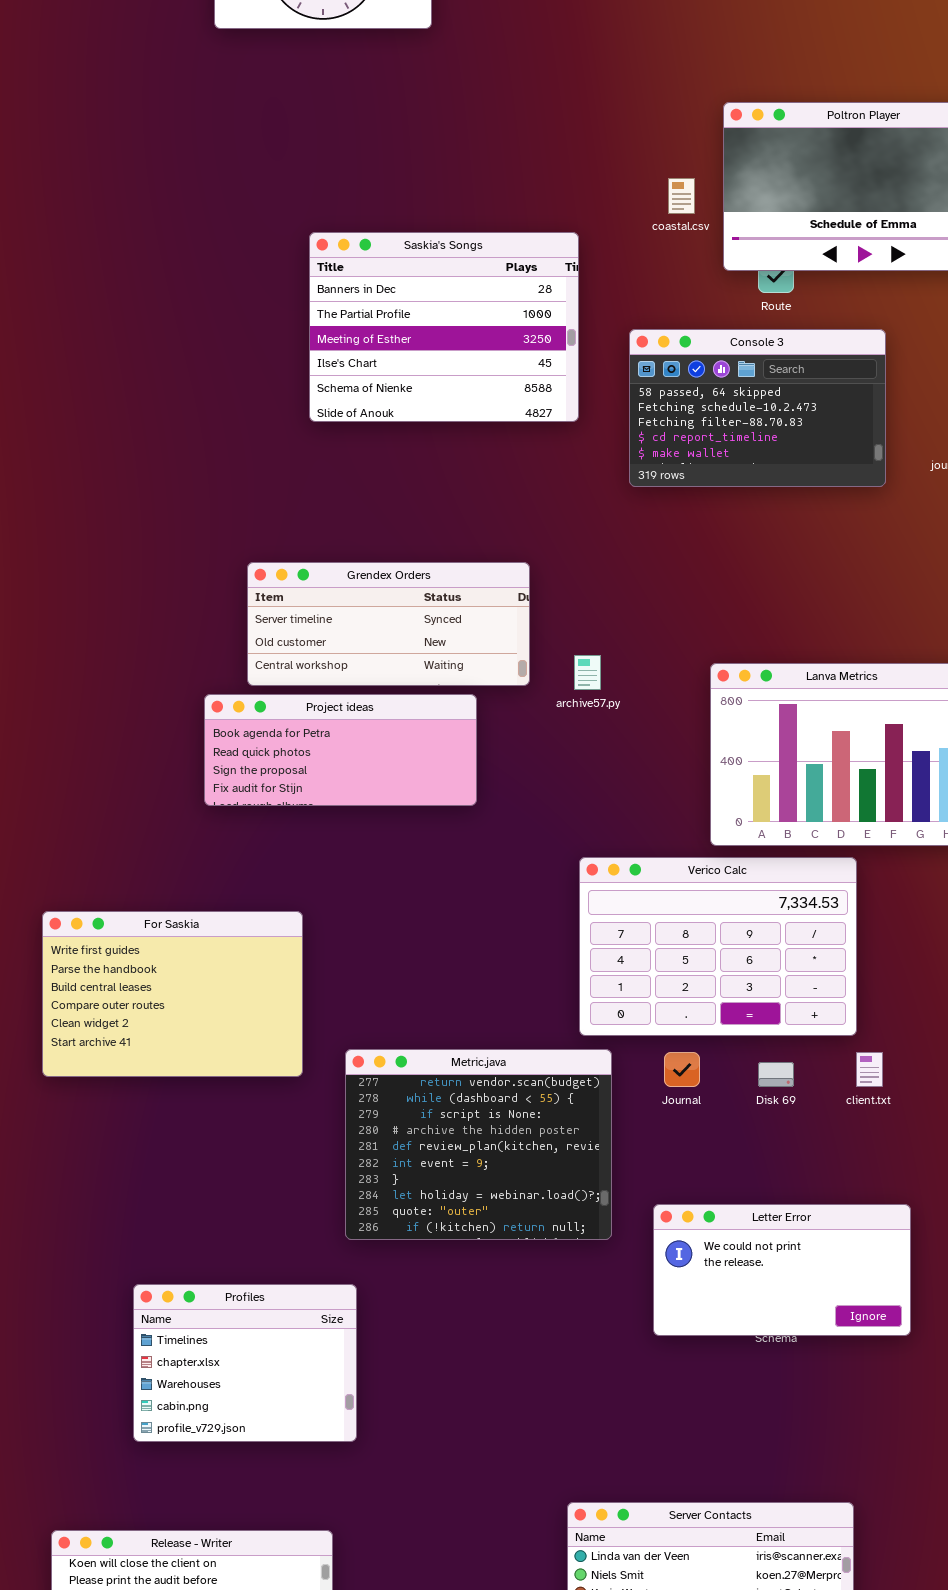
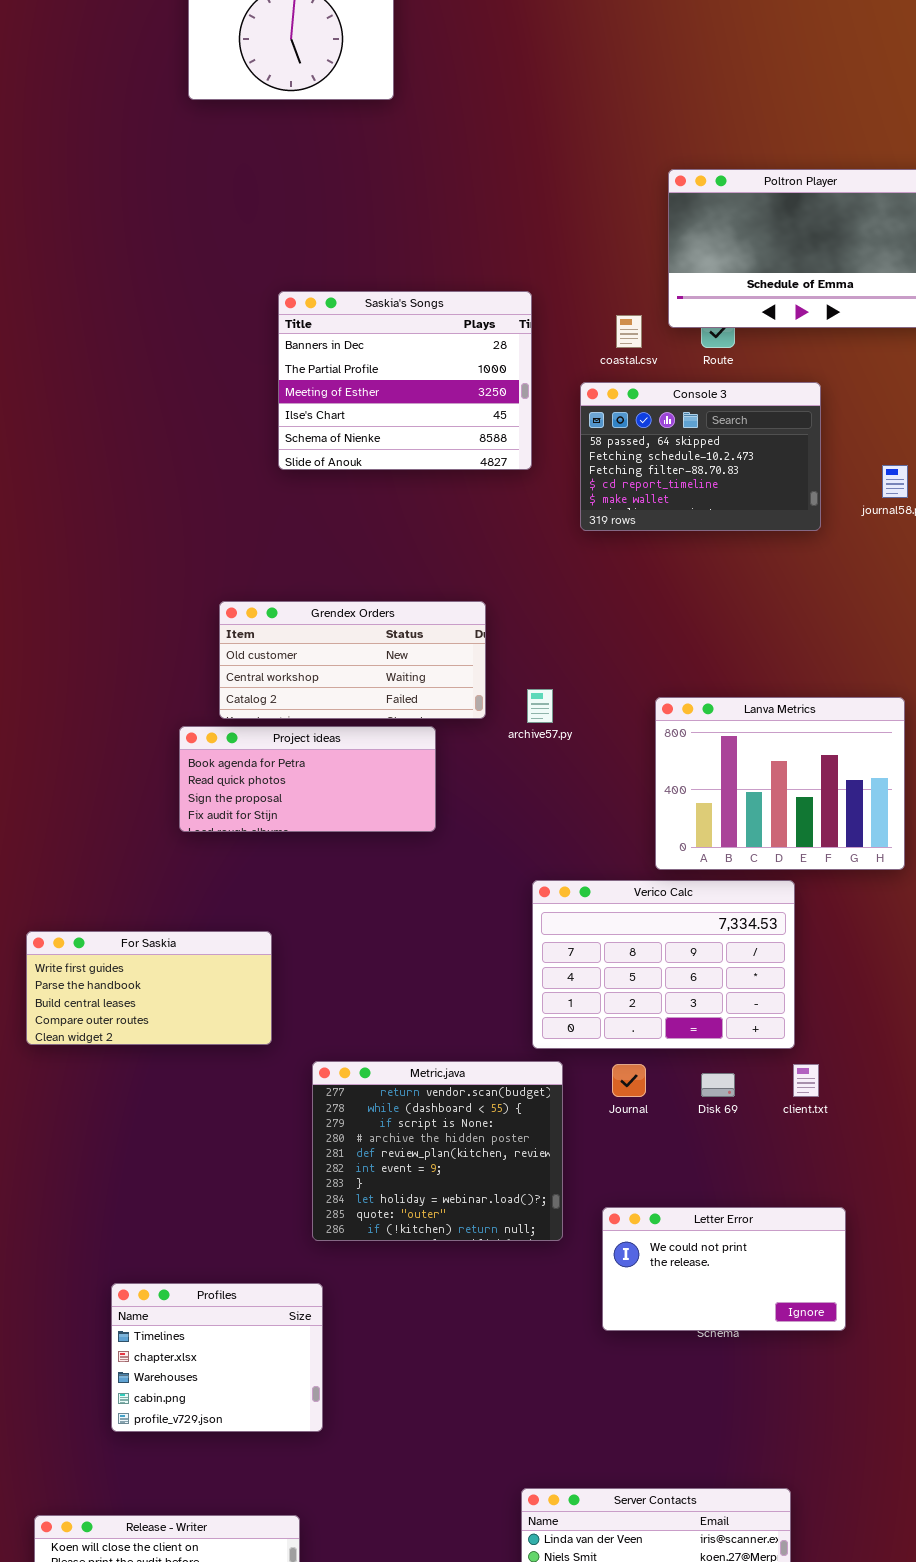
coastal.csv: [668,178,695,214] -> [616,315,642,348], moved
Grendex Orders: [247,562,530,686] -> [219,601,486,719], scrolled down 1 row
For Saskia: [42,911,303,1077] -> [26,931,272,1045], resized

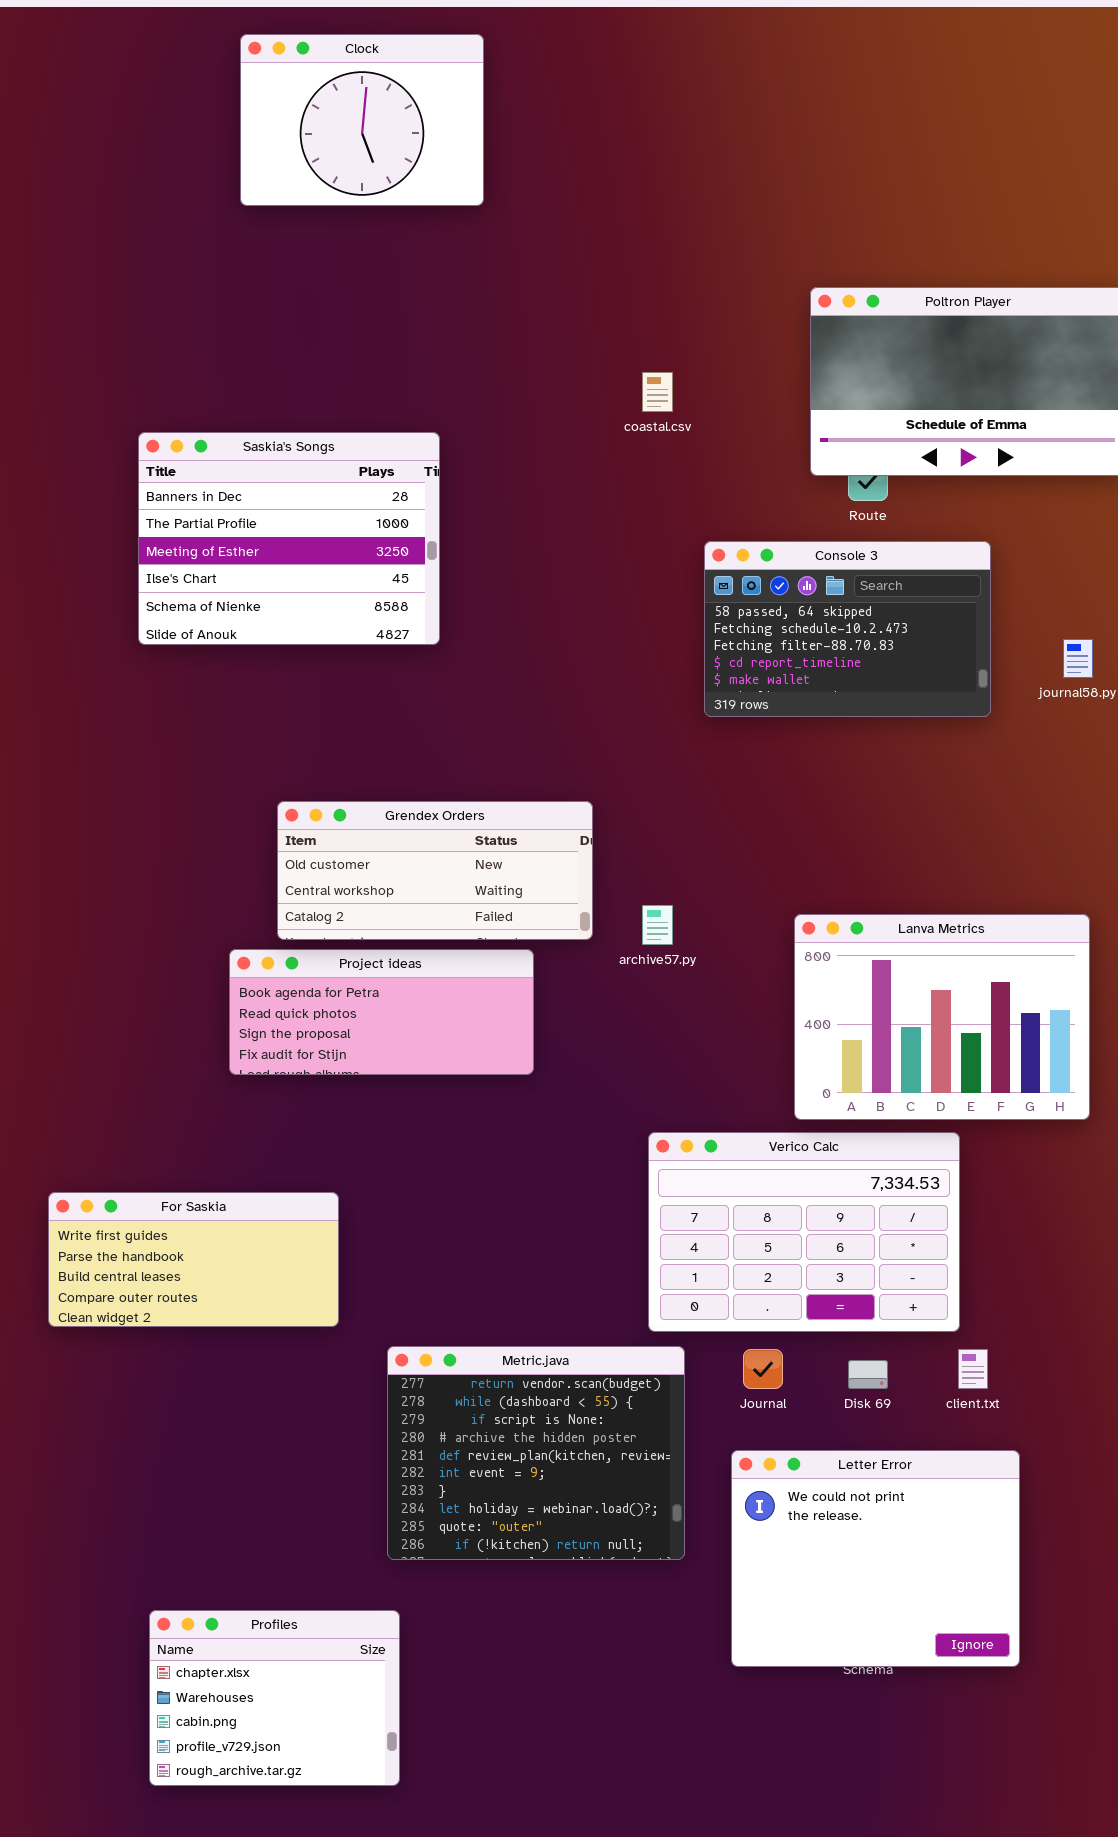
Saskia's Songs: [278,291,532,470] -> [138,432,440,645], moved
coastal.csv: [616,315,642,348] -> [642,372,673,412], moved
Letter Error: [602,1207,846,1331] -> [731,1450,1020,1667], resized
Profiles: [111,1283,323,1432] -> [149,1610,400,1786], scrolled down 1 row

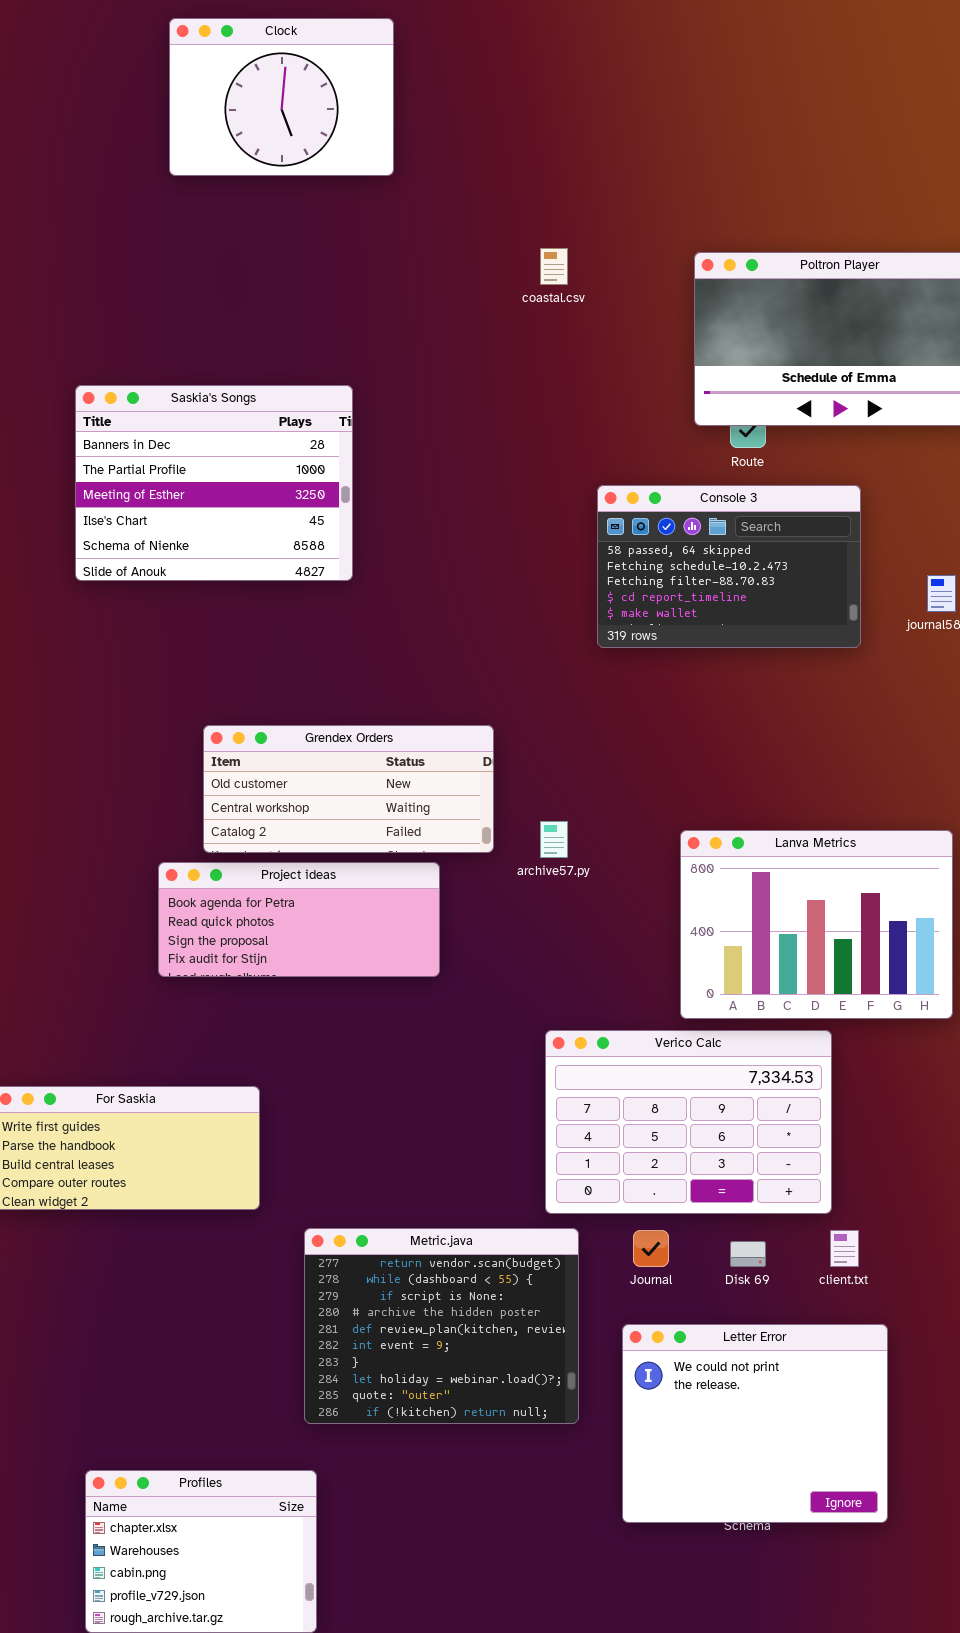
coastal.csv: [642,372,673,412] -> [540,248,568,285], moved

